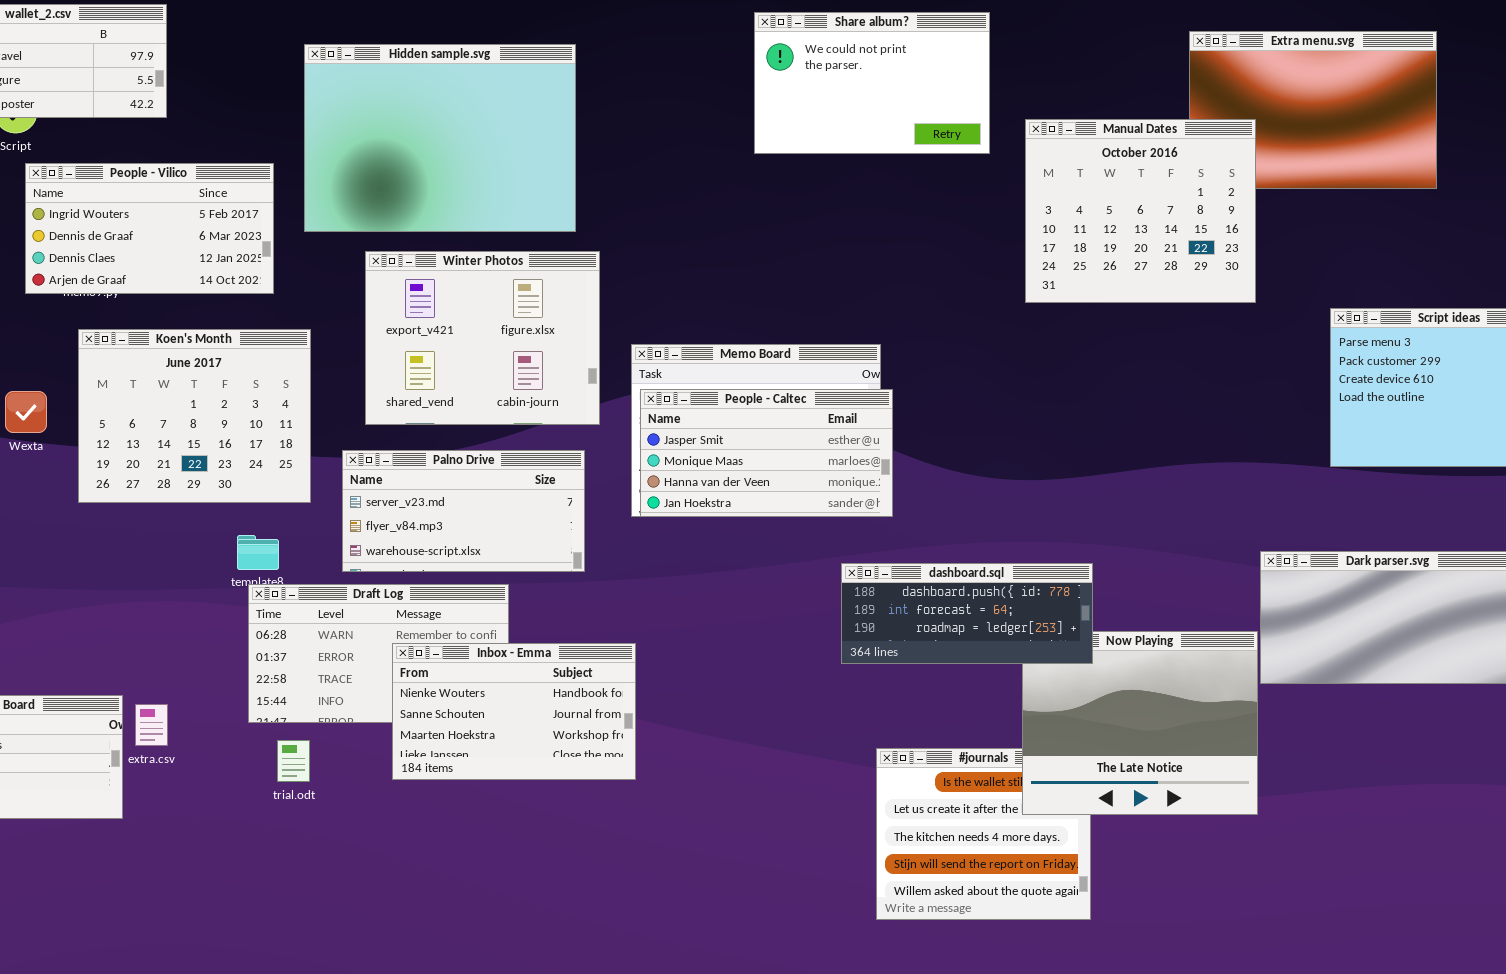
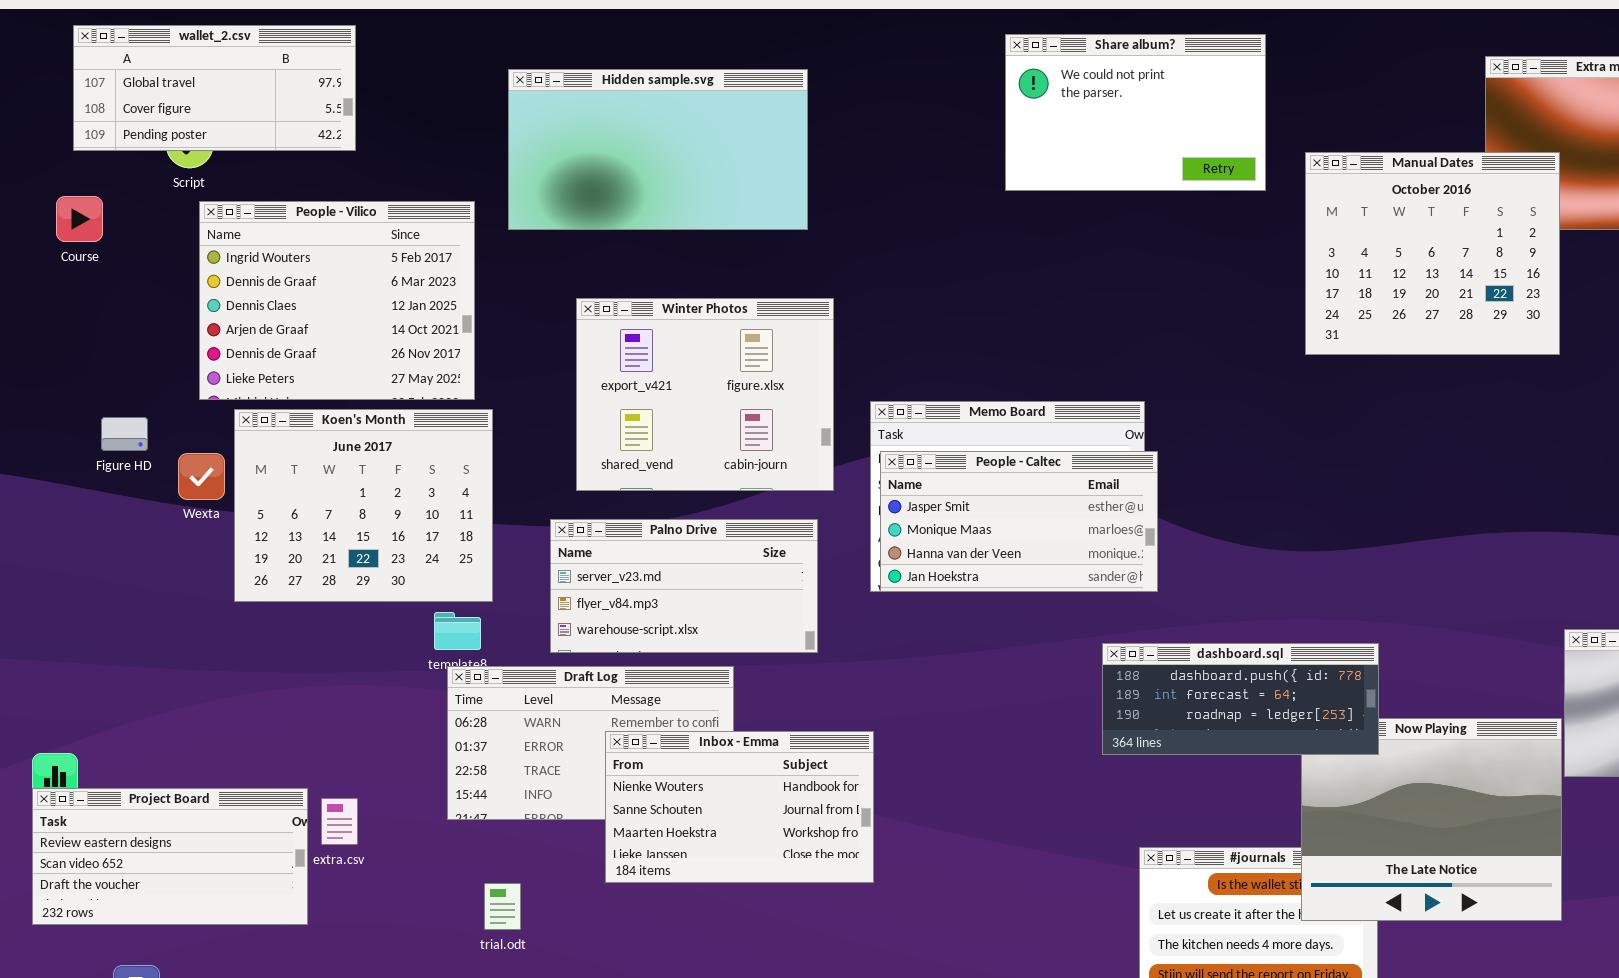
Hidden sample.svg: [304,44,576,232] -> [508,69,808,230], resized
People - Vilico: [25,163,274,294] -> [199,201,475,400], resized
Koen's Month: [78,329,311,503] -> [234,409,493,602], moved
trial.odt: [277,740,310,782] -> [484,883,521,930], moved

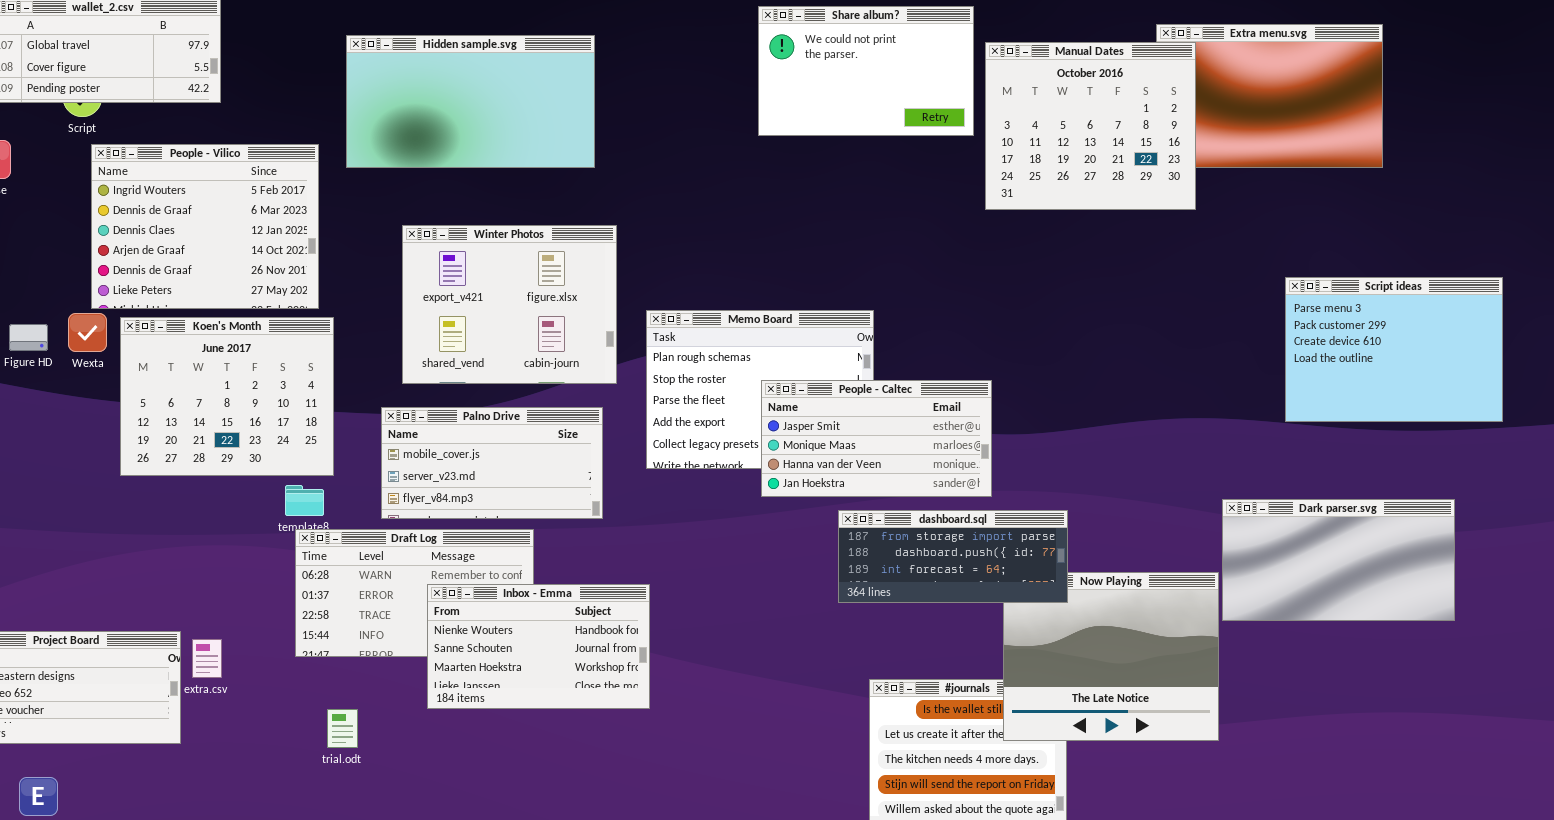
Manual Dates: [1305,152,1560,355] -> [985,42,1196,210], moved
People - Caltec: [880,451,1158,592] -> [761,380,992,497], moved
Wexta: [178,453,225,500] -> [68,313,107,352], moved
Palno Drive: [550,519,818,653] -> [381,407,603,519], scrolled up 1 row
dashboard.sql: [1102,643,1379,755] -> [838,510,1068,603], scrolled up 1 row

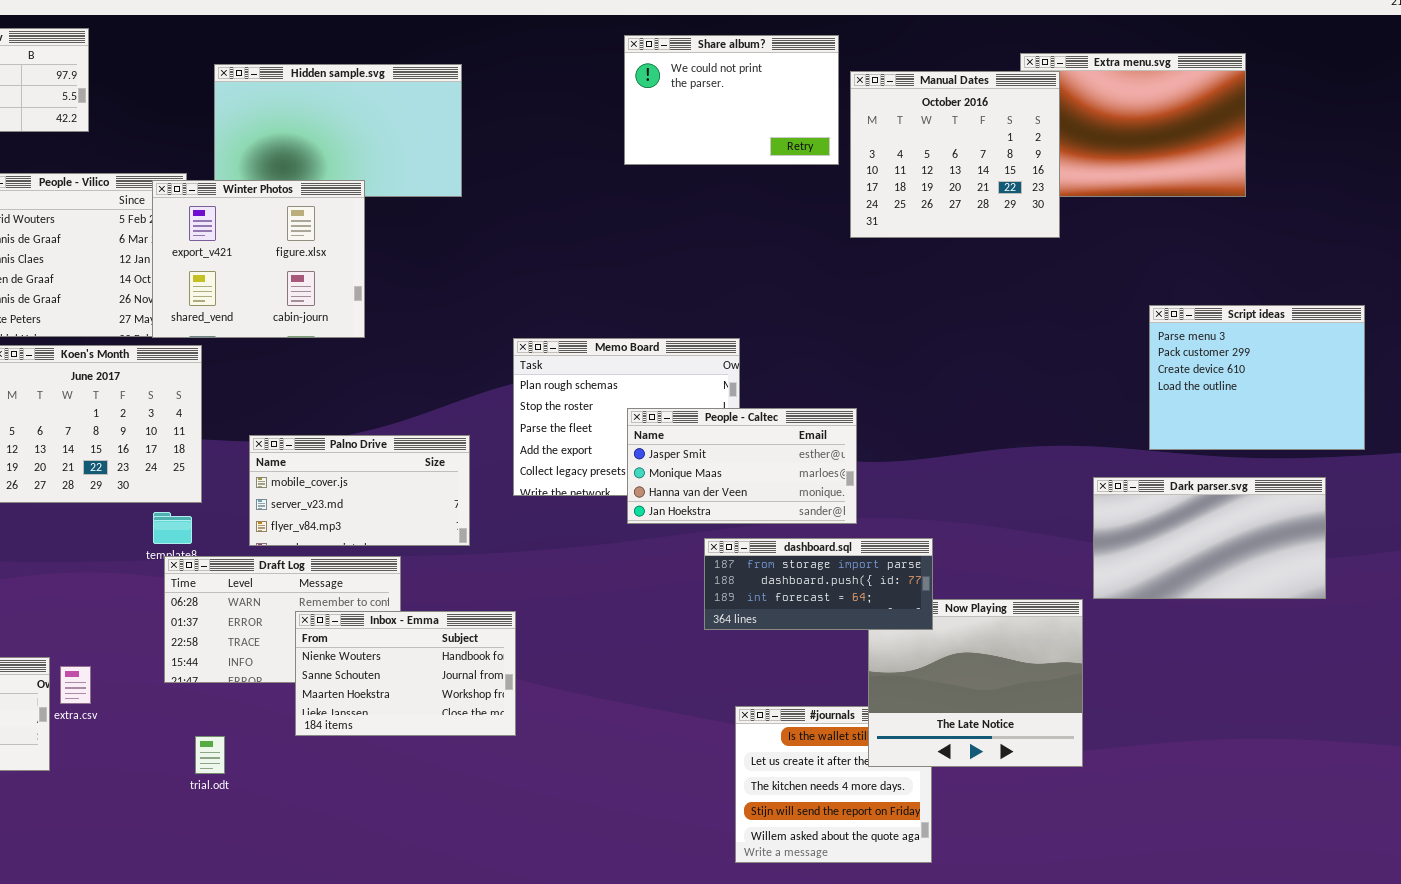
Winter Photos: [402,225,617,384] -> [152,180,365,338], moved
Dark parser.svg: [1222,499,1455,621] -> [1093,477,1326,599], moved

